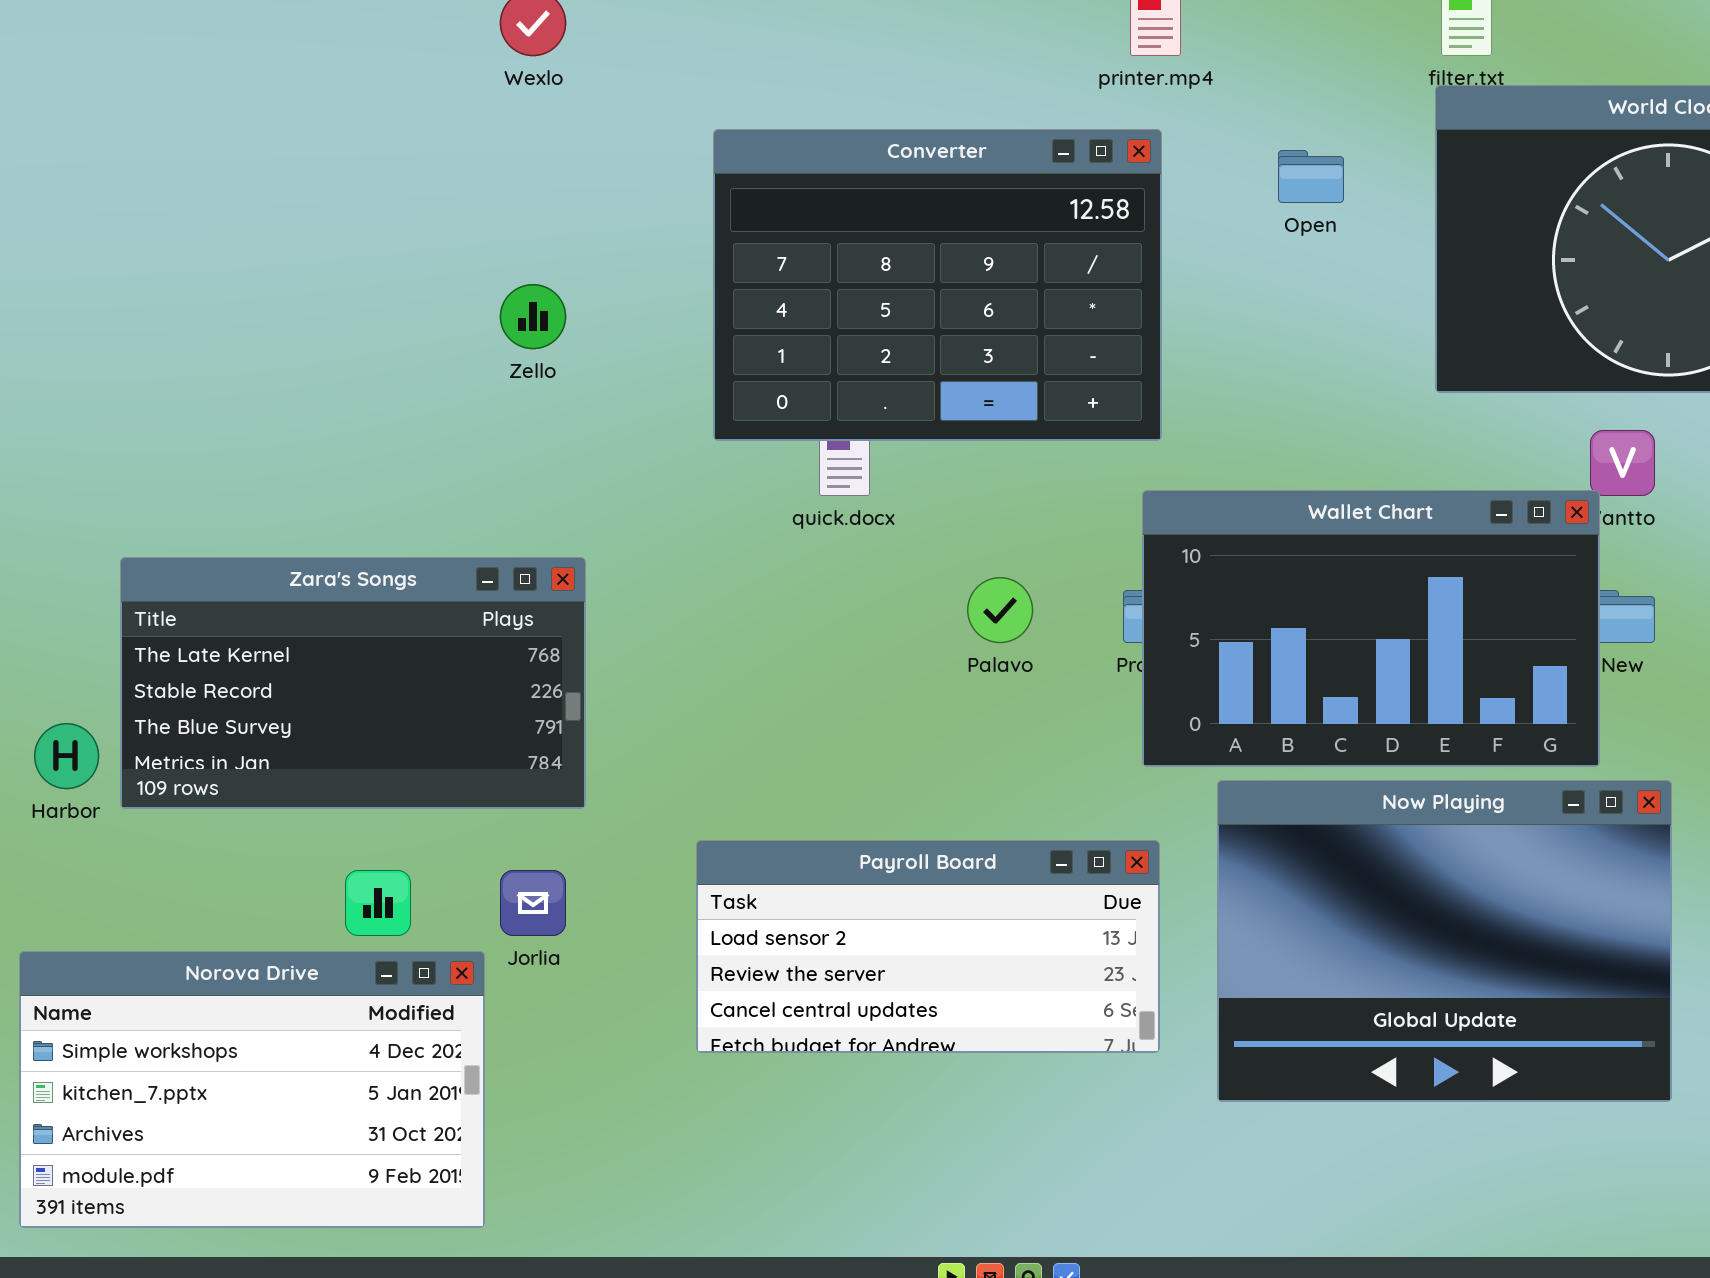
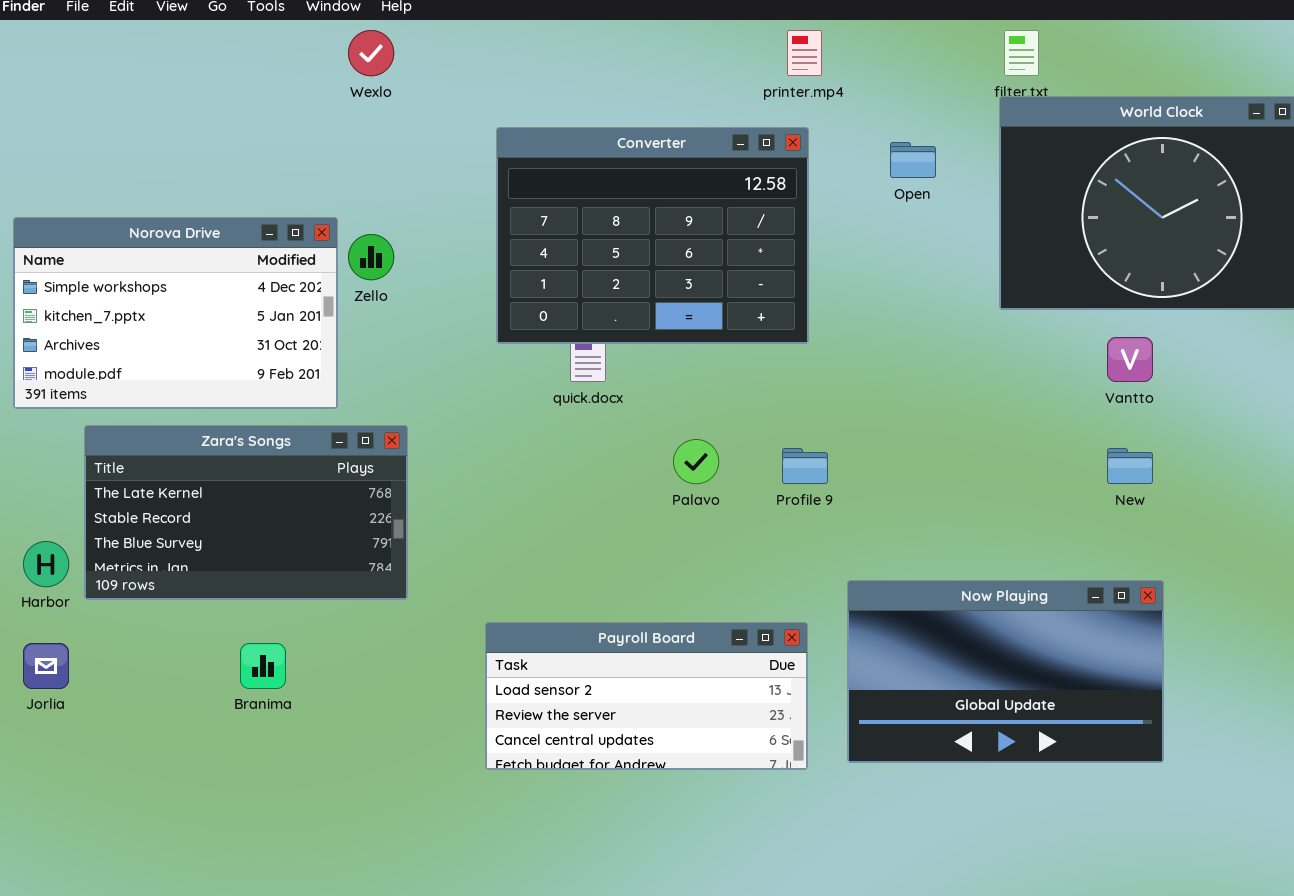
Wallet Chart: [1142,490,1600,767] -> none, closed
Now Playing: [1217,780,1672,1102] -> [847,580,1164,763], resized
Jorlia: [500,870,566,936] -> [23,643,69,689], moved
Norova Drive: [19,951,485,1228] -> [13,217,338,409], moved

